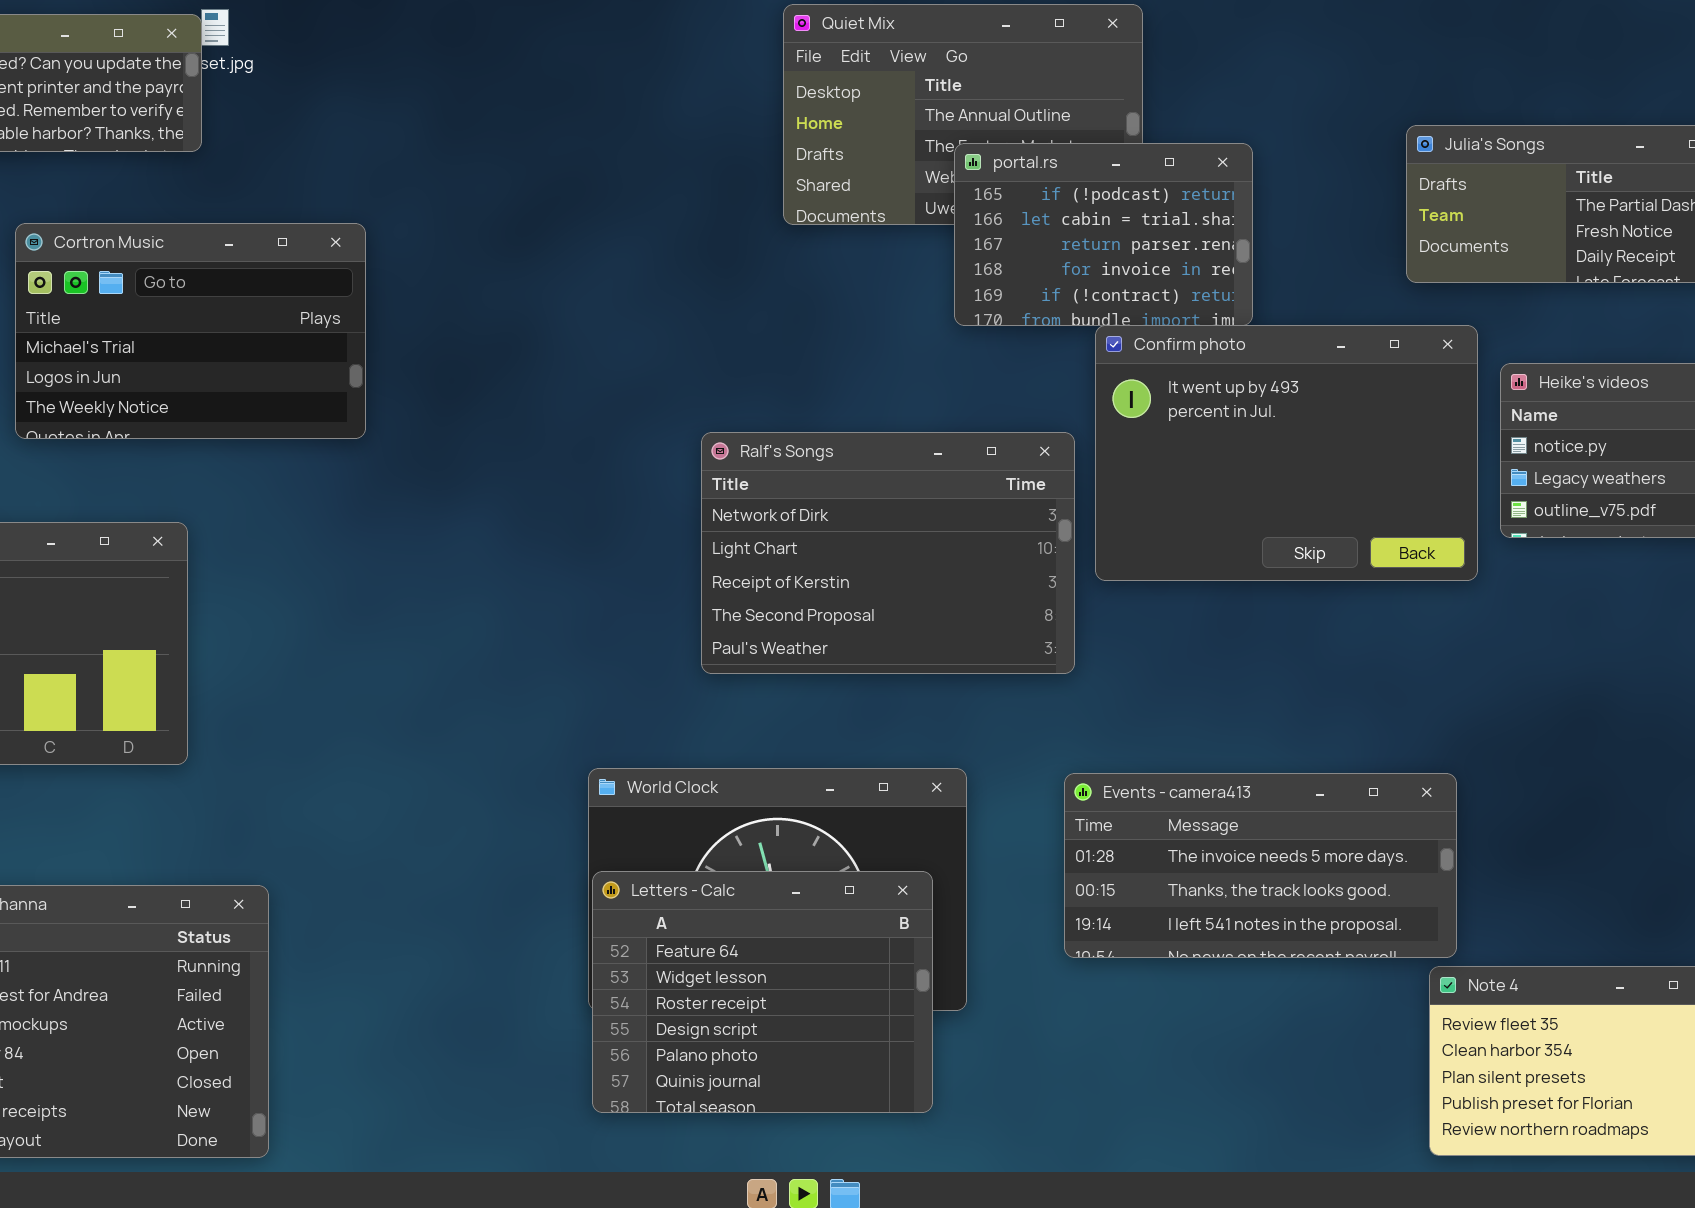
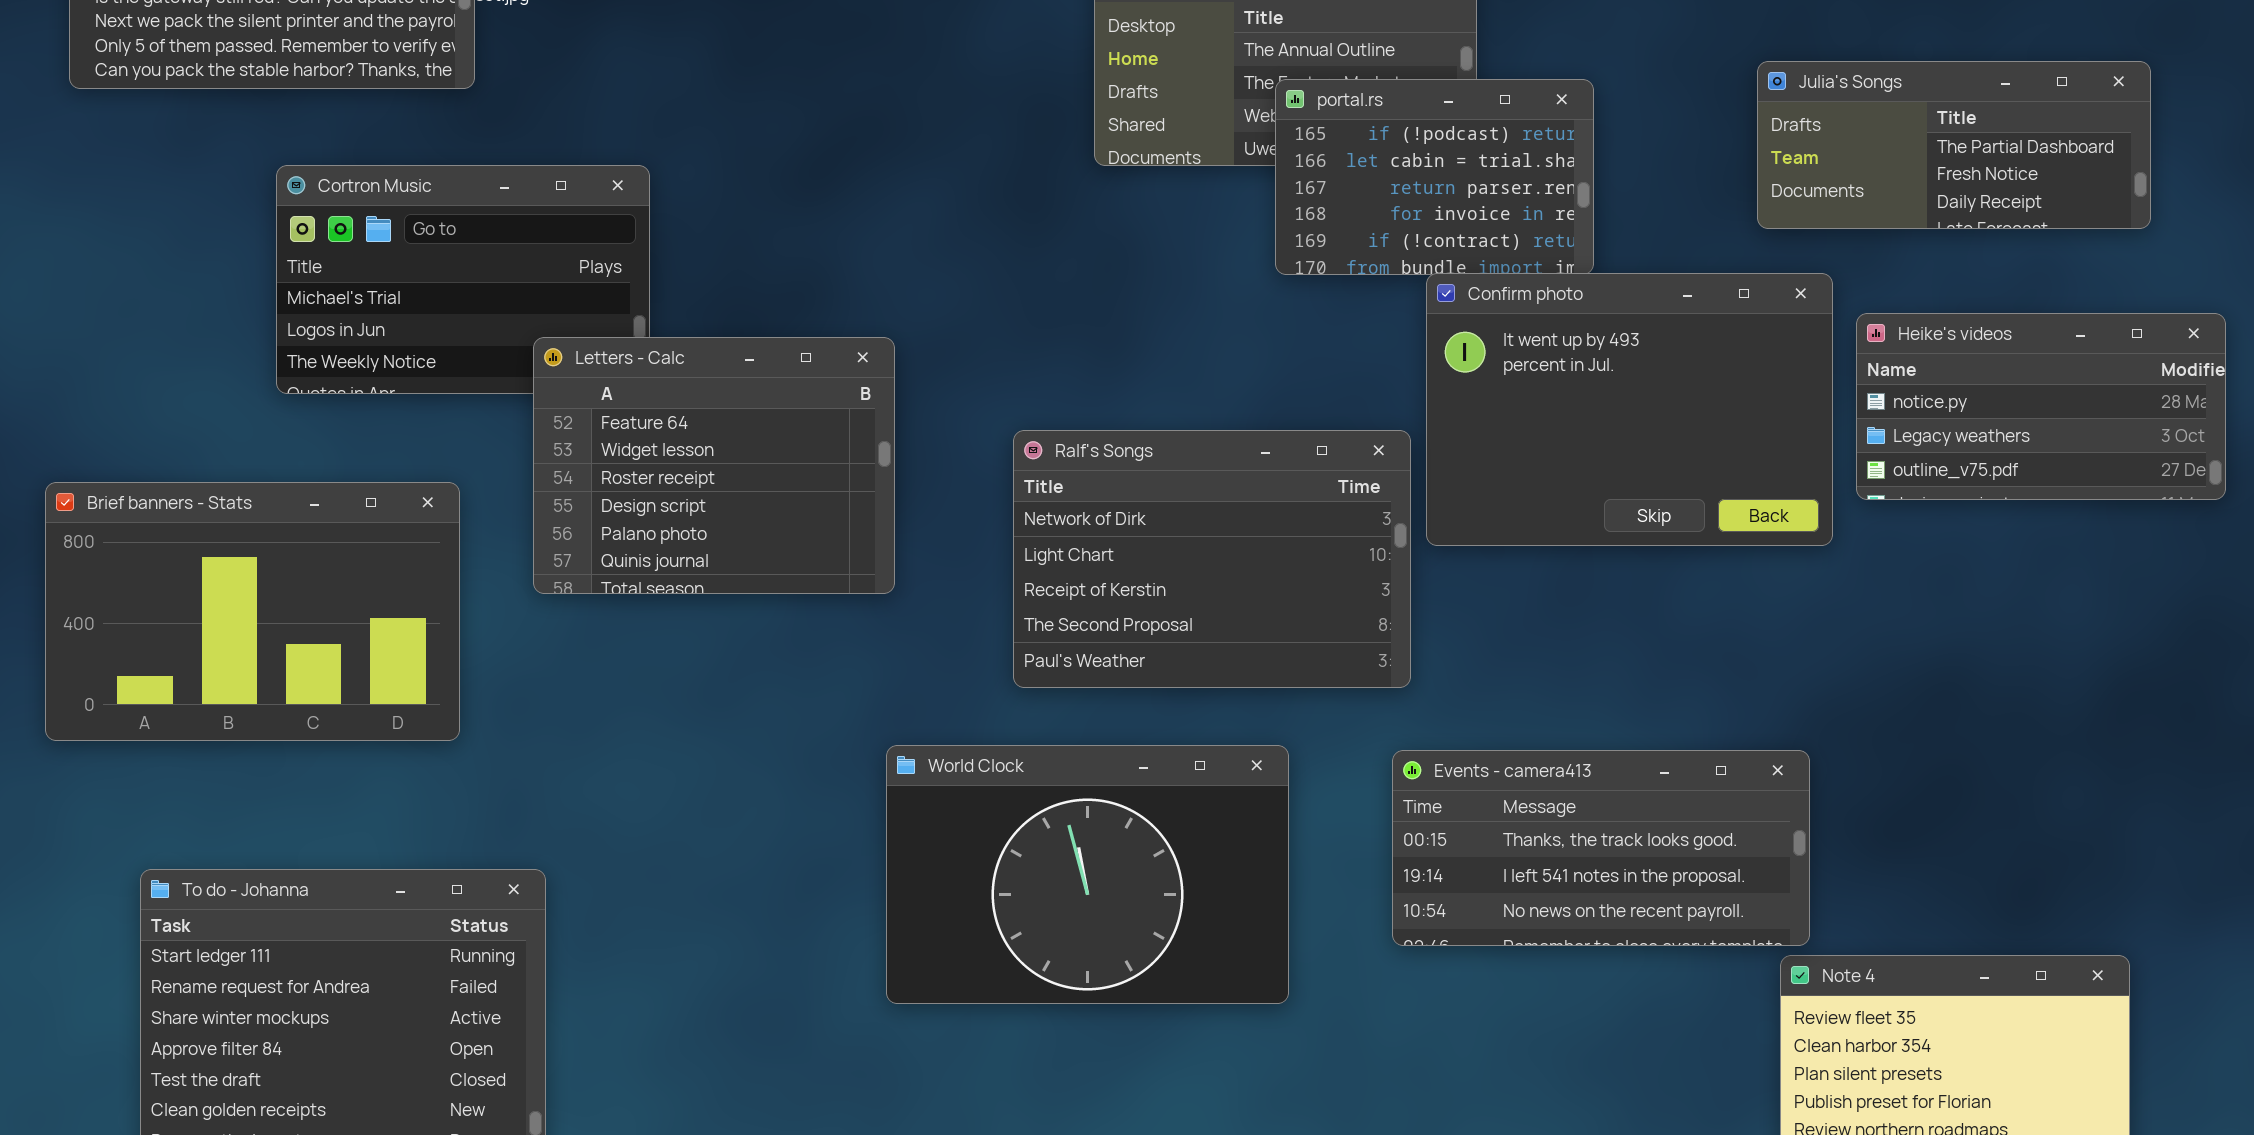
Ralf's Songs: [701,432,1075,674] -> [1013,430,1411,688], moved
Events - camera413: [1064,773,1457,958] -> [1392,750,1810,946], scrolled down 1 row
Letters - Calc: [592,871,933,1113] -> [533,337,895,594], moved

